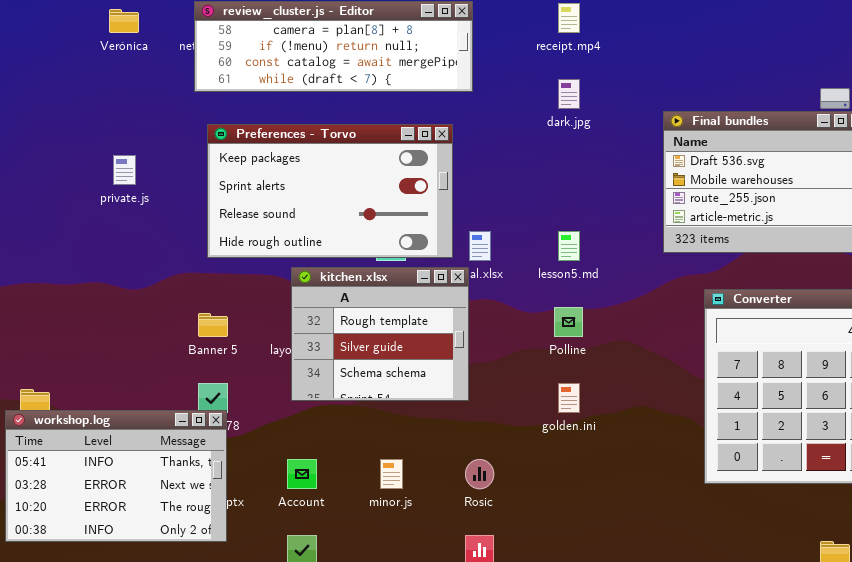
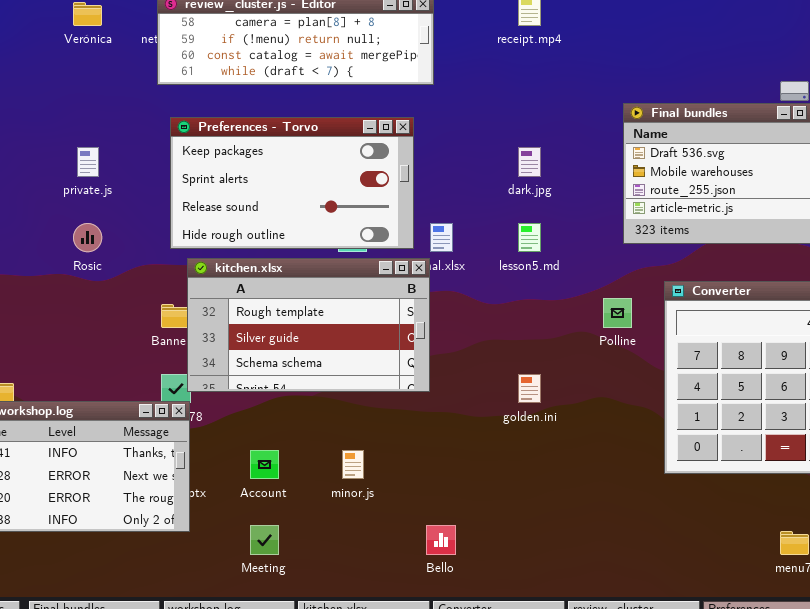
dark.jpg: [558,79,580,109] -> [518,147,541,177], moved
kitchen.xlsx: [291,267,469,401] -> [187,258,430,392], resized
Polline: [554,307,583,337] -> [603,298,632,328], moved
Rosic: [465,459,494,489] -> [73,223,102,252], moved

